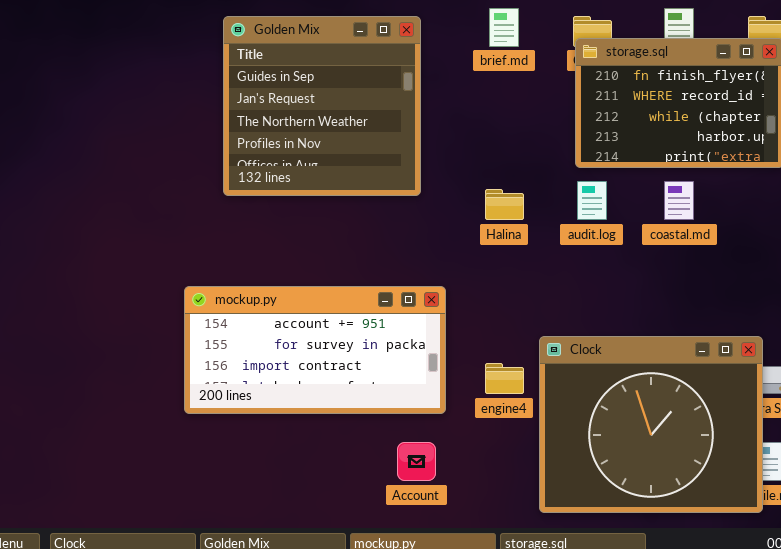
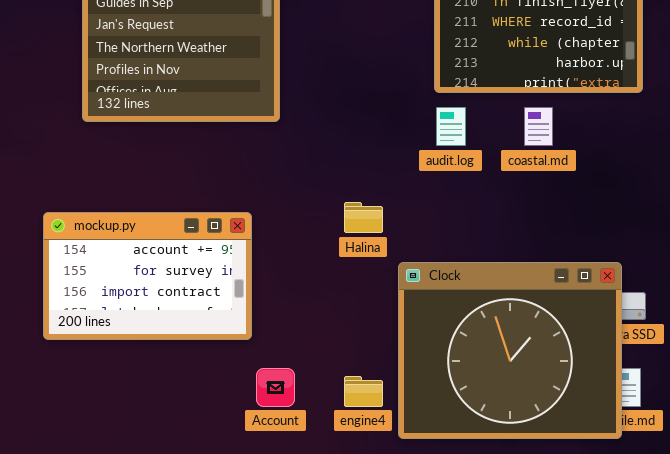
Halina: [485,189,524,220] -> [344,202,383,233], moved
mockup.py: [184,286,446,414] -> [43,212,252,340], resized
engine4: [485,363,524,394] -> [344,376,383,407], moved

